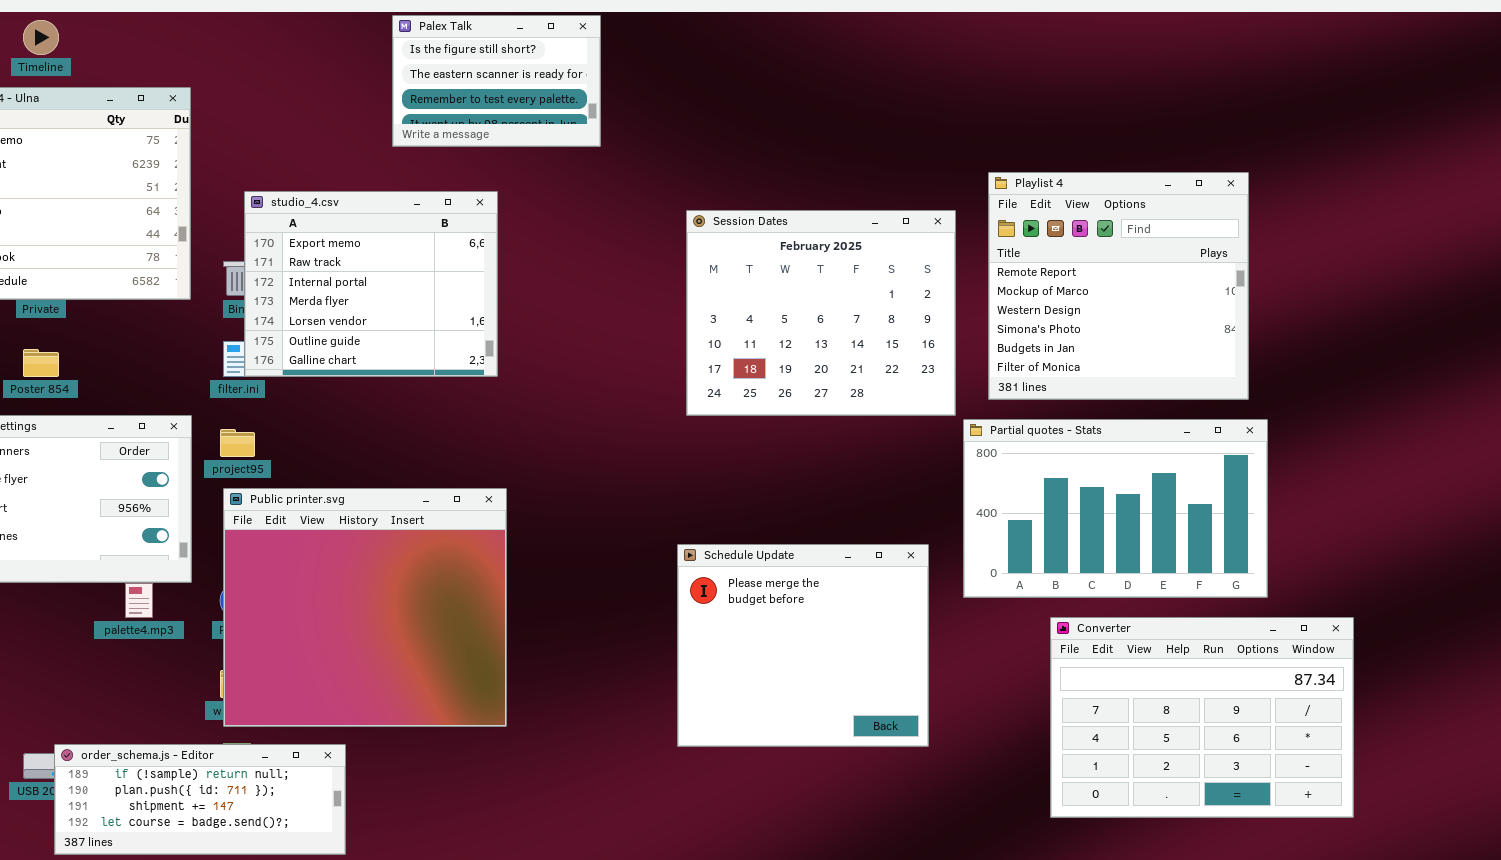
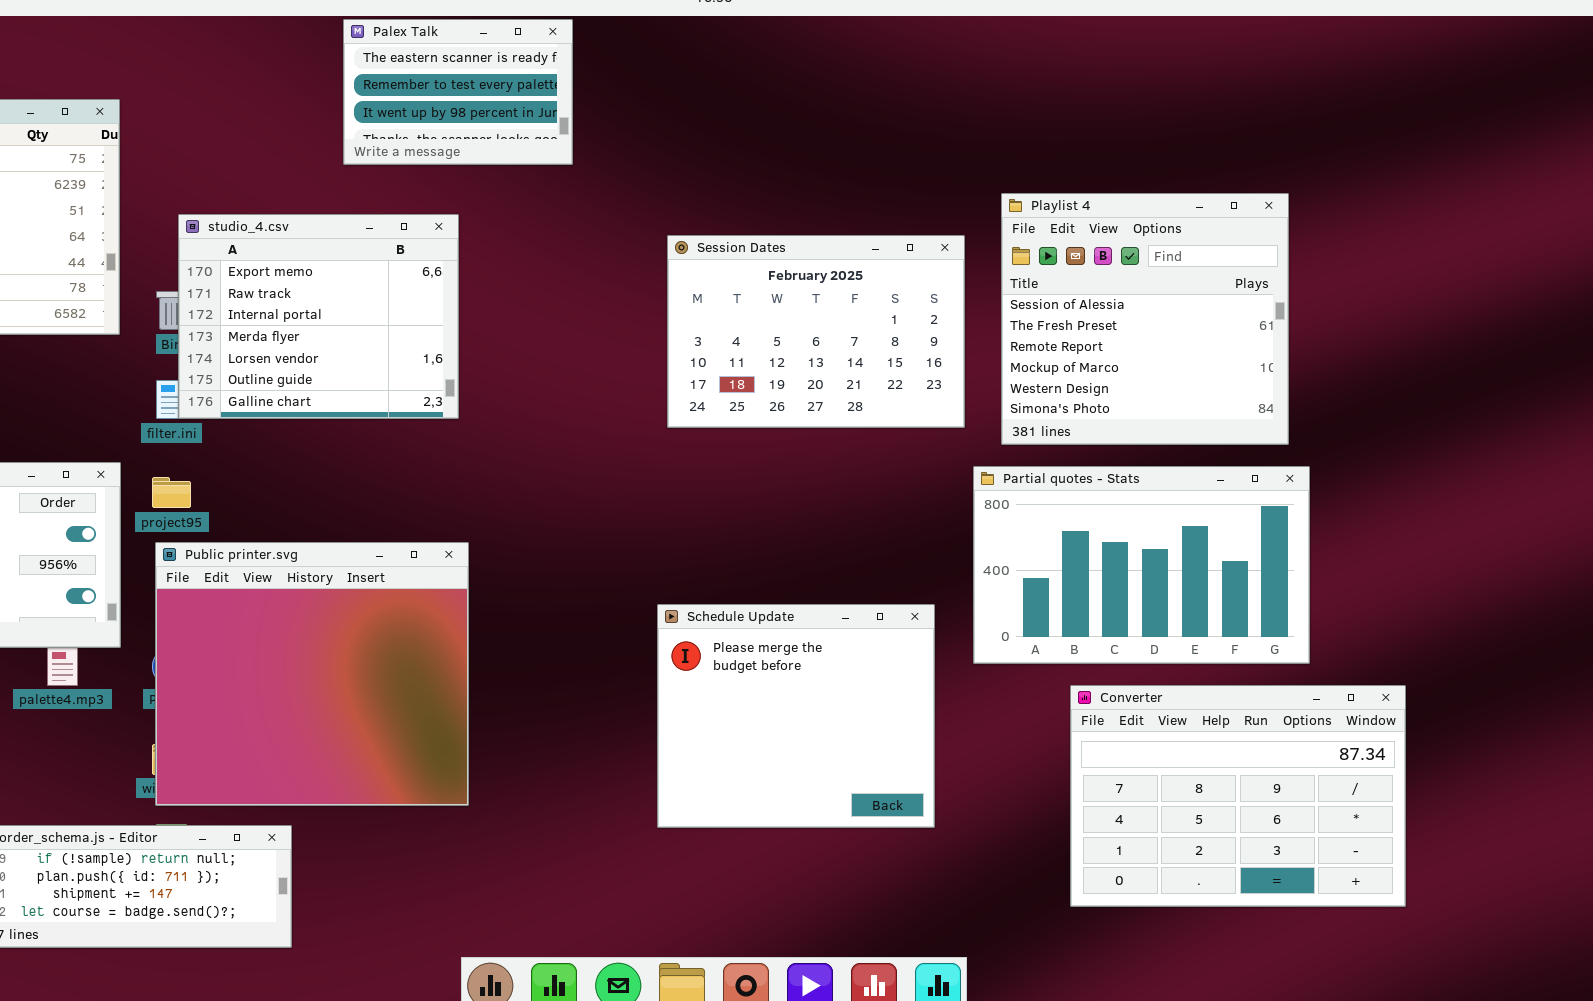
Palex Talk: [392,15,601,147] -> [343,19,573,165], scrolled down 1 row
Playlist 4: [988,172,1249,400] -> [1001,193,1289,445], scrolled up 2 rows
Session Dates: [686,210,956,416] -> [667,235,965,428], resized

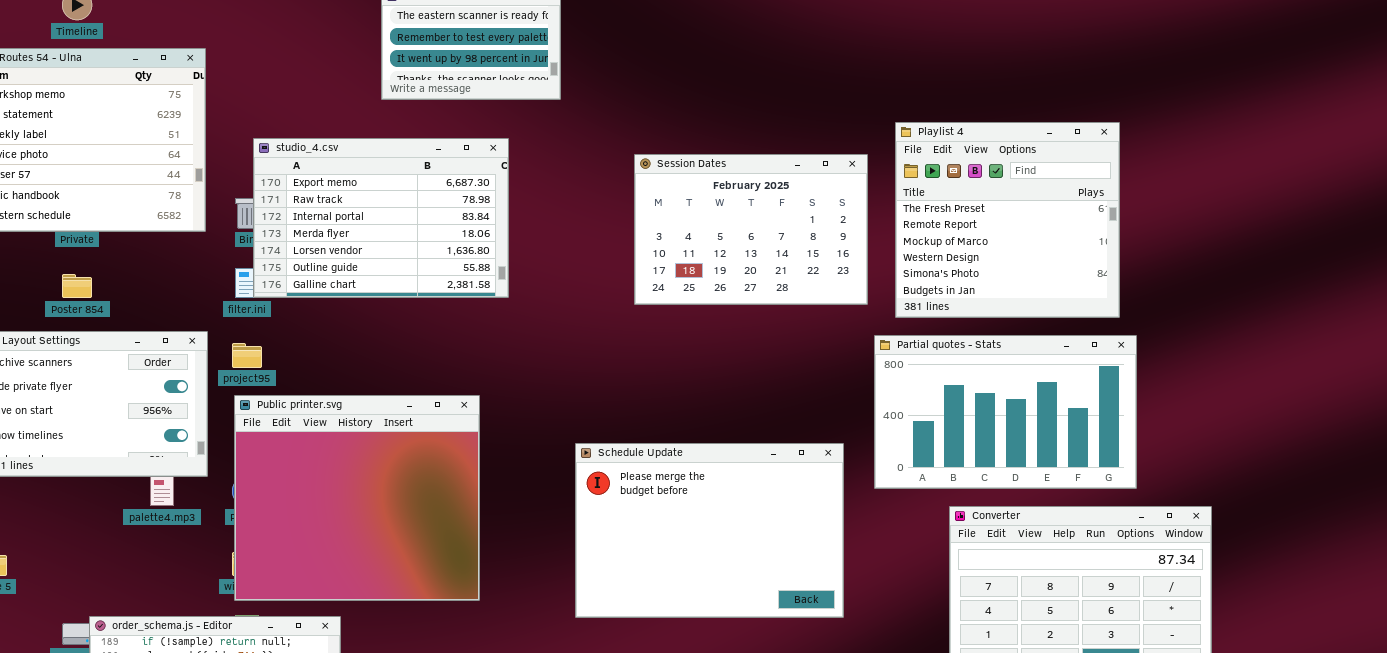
Playlist 4: [1001,193,1289,445] -> [895,122,1120,318], scrolled down 1 row
studio_4.csv: [178,214,459,419] -> [253,138,509,298], resized
Schedule Update: [657,604,935,828] -> [575,443,844,618], resized

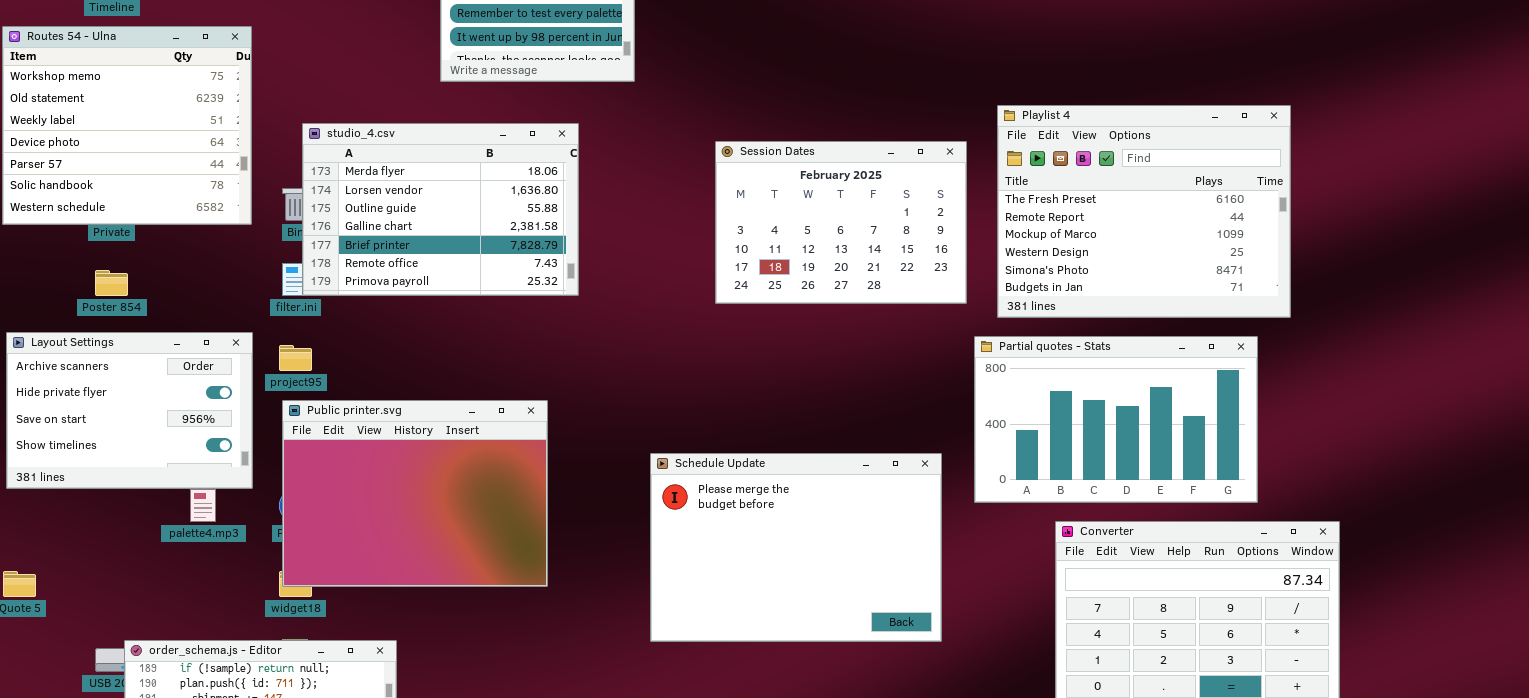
Playlist 4: [895,122,1120,318] -> [997,105,1291,318], resized
studio_4.csv: [253,138,509,298] -> [302,123,579,296], scrolled down 3 rows
Public printer.svg: [234,395,480,601] -> [282,400,548,587], resized

